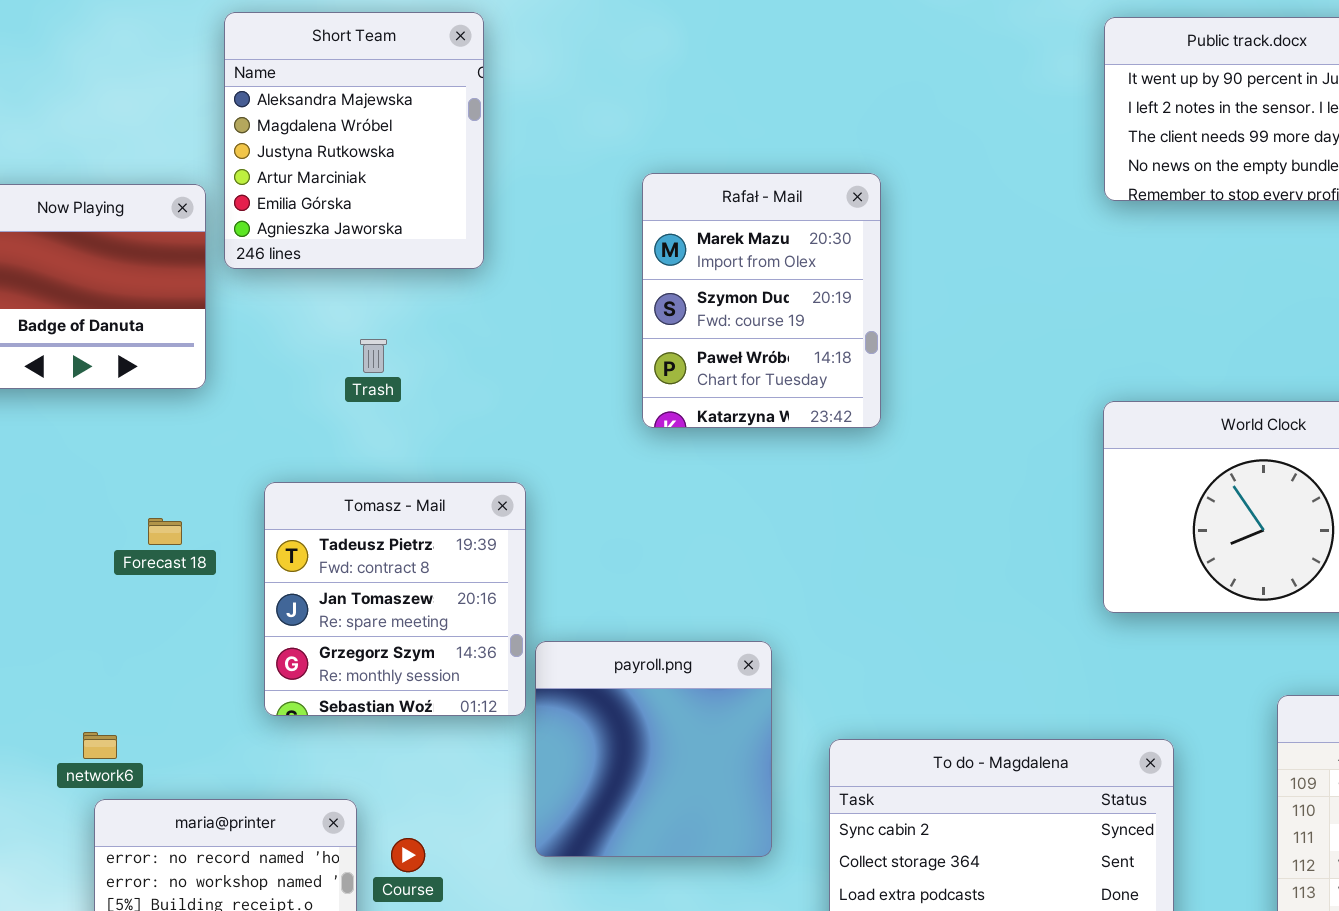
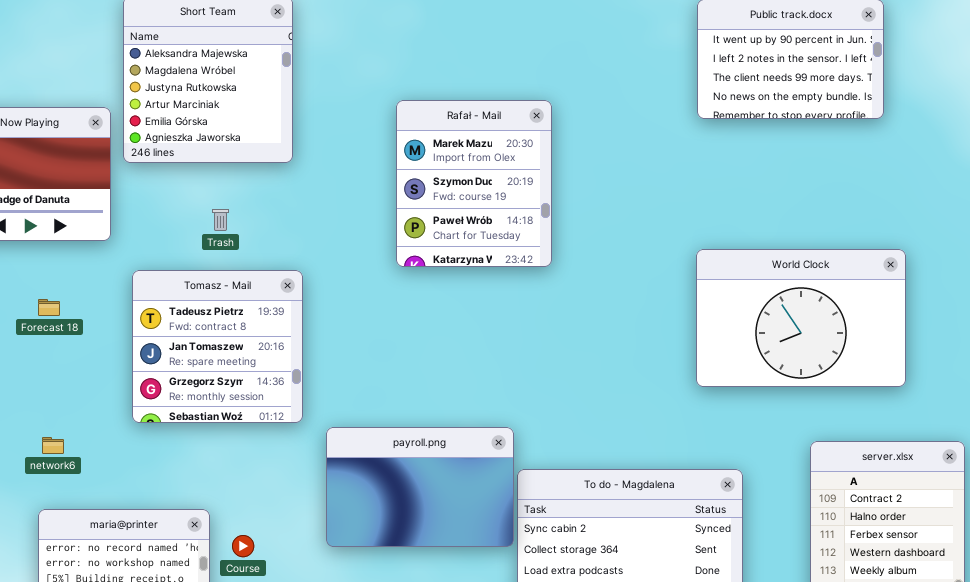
Tomasz - Mail: [264,482,526,716] -> [132,270,303,423], moved
Forecast 18: [148,518,182,545] -> [38,299,60,316], moved
payroll.png: [535,641,772,857] -> [326,427,514,547], resized
network6: [83,732,117,759] -> [42,437,64,454], moved

